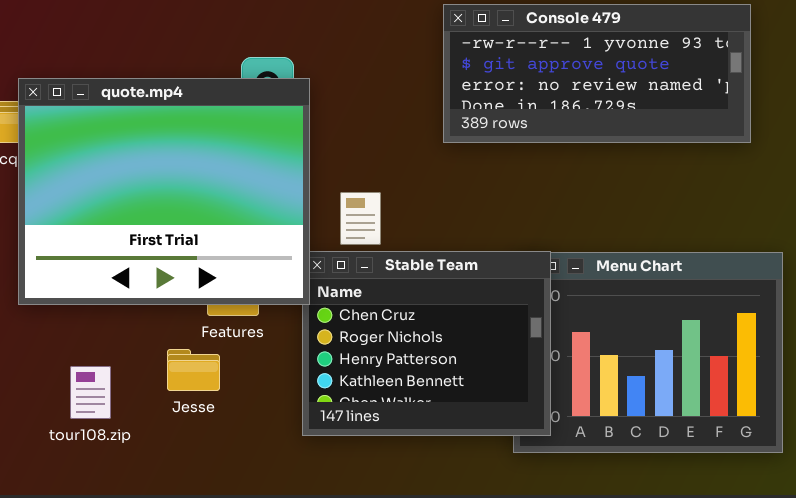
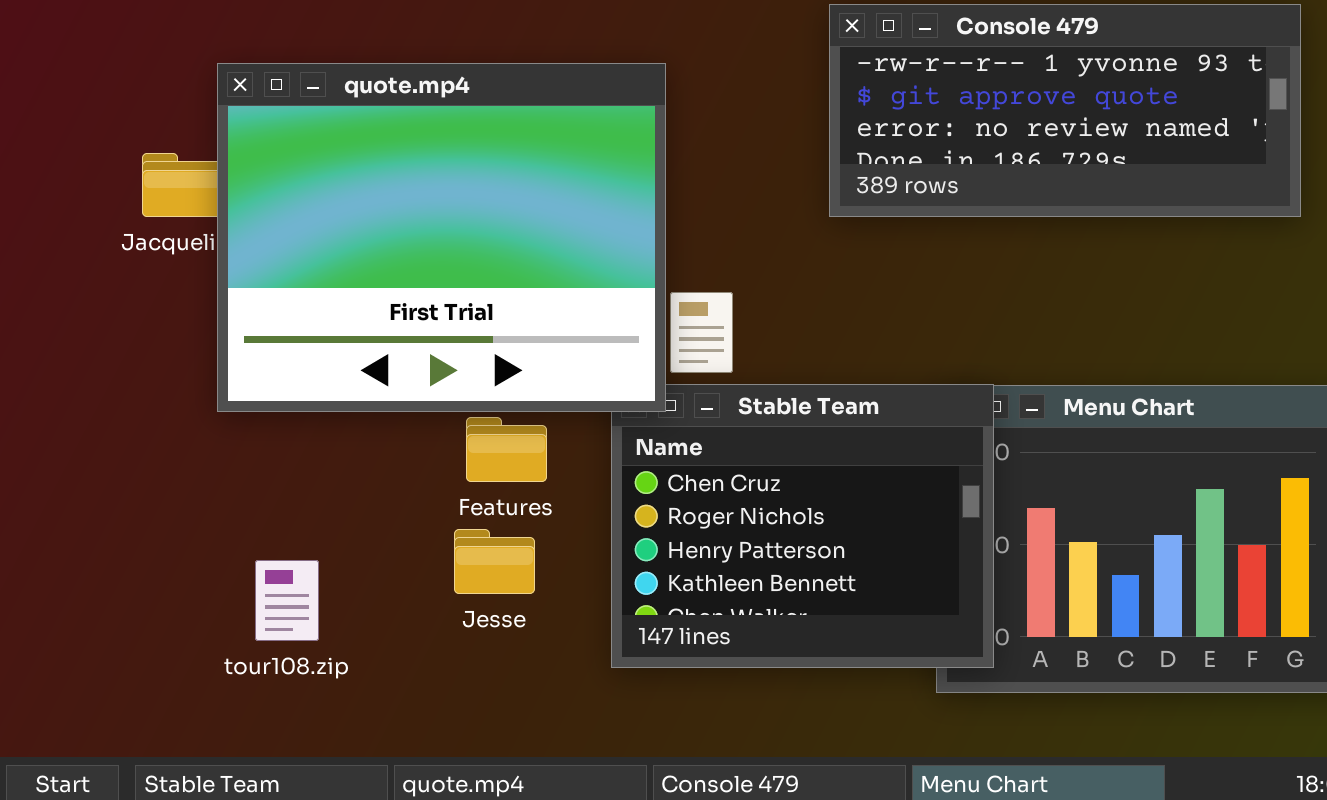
quote.mp4: [18,78,310,305] -> [217,63,666,412], moved
Jesse: [167,349,220,391] -> [454,529,535,594], moved

